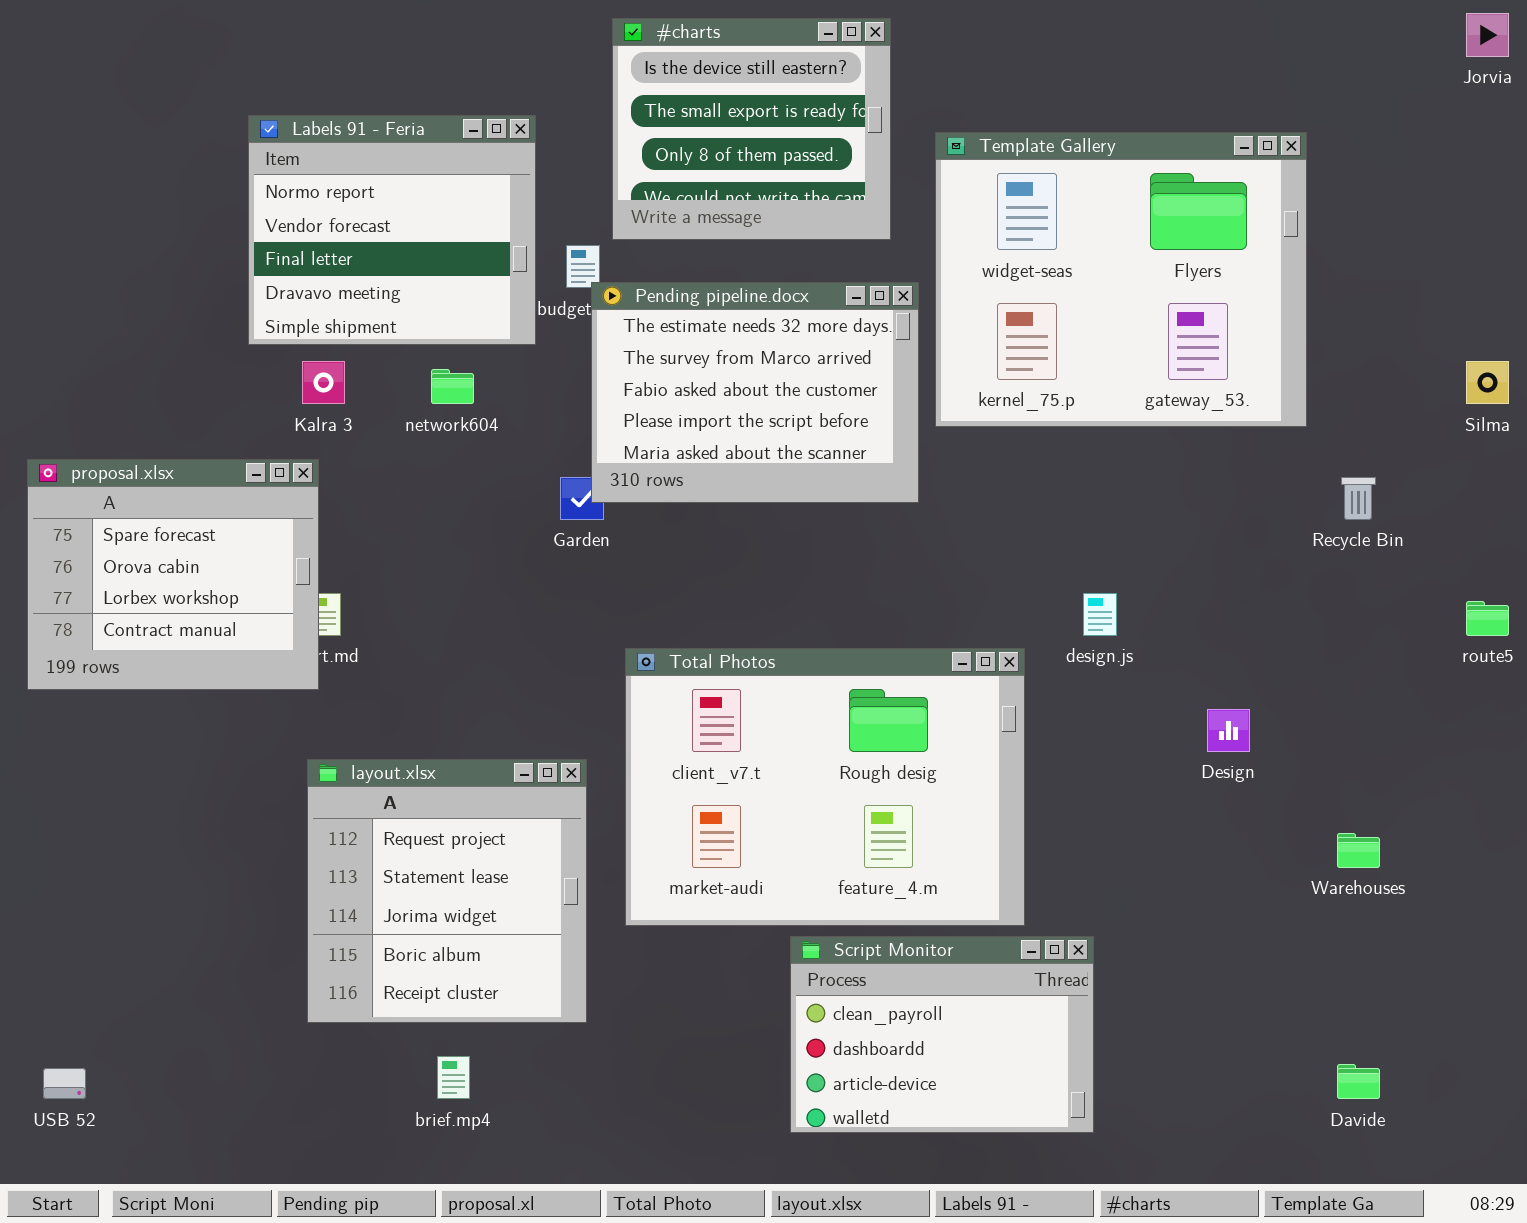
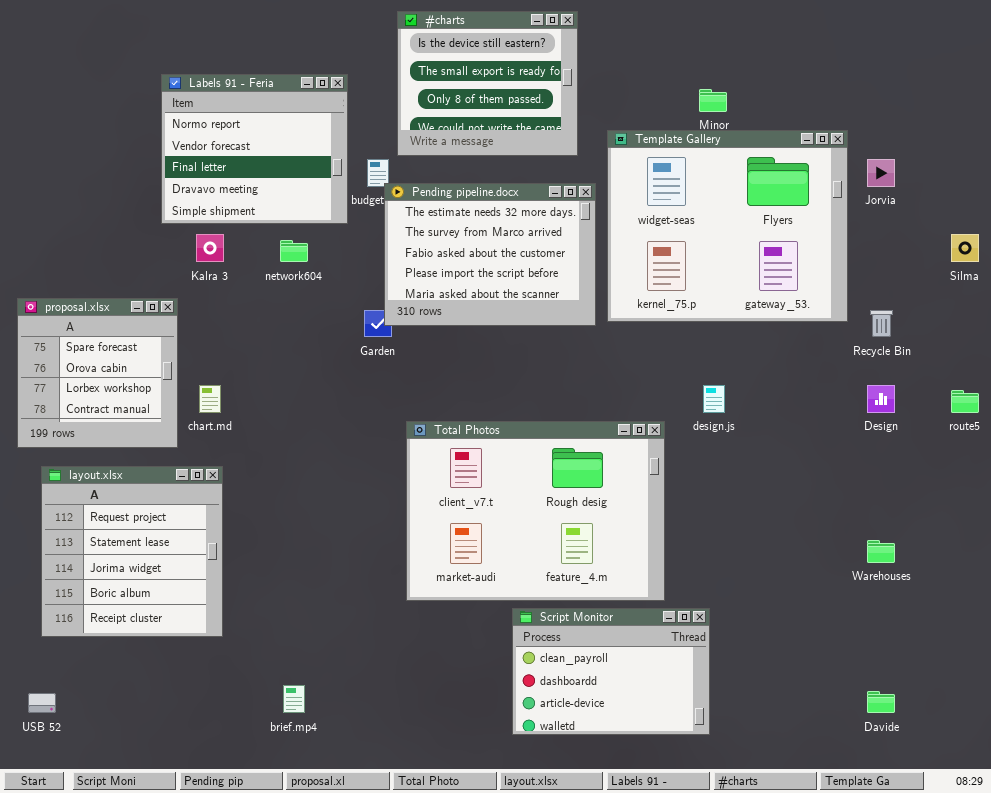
Jorvia: [1466,13,1509,57] -> [867,159,895,187], moved
Template Gallery: [935,132,1307,427] -> [607,130,848,322], moved
proposal.xlsx: [27,459,319,690] -> [17,298,178,448], resized
Design: [1207,709,1250,752] -> [867,385,895,413], moved
layout.xlsx: [307,759,587,1023] -> [41,466,223,637], moved

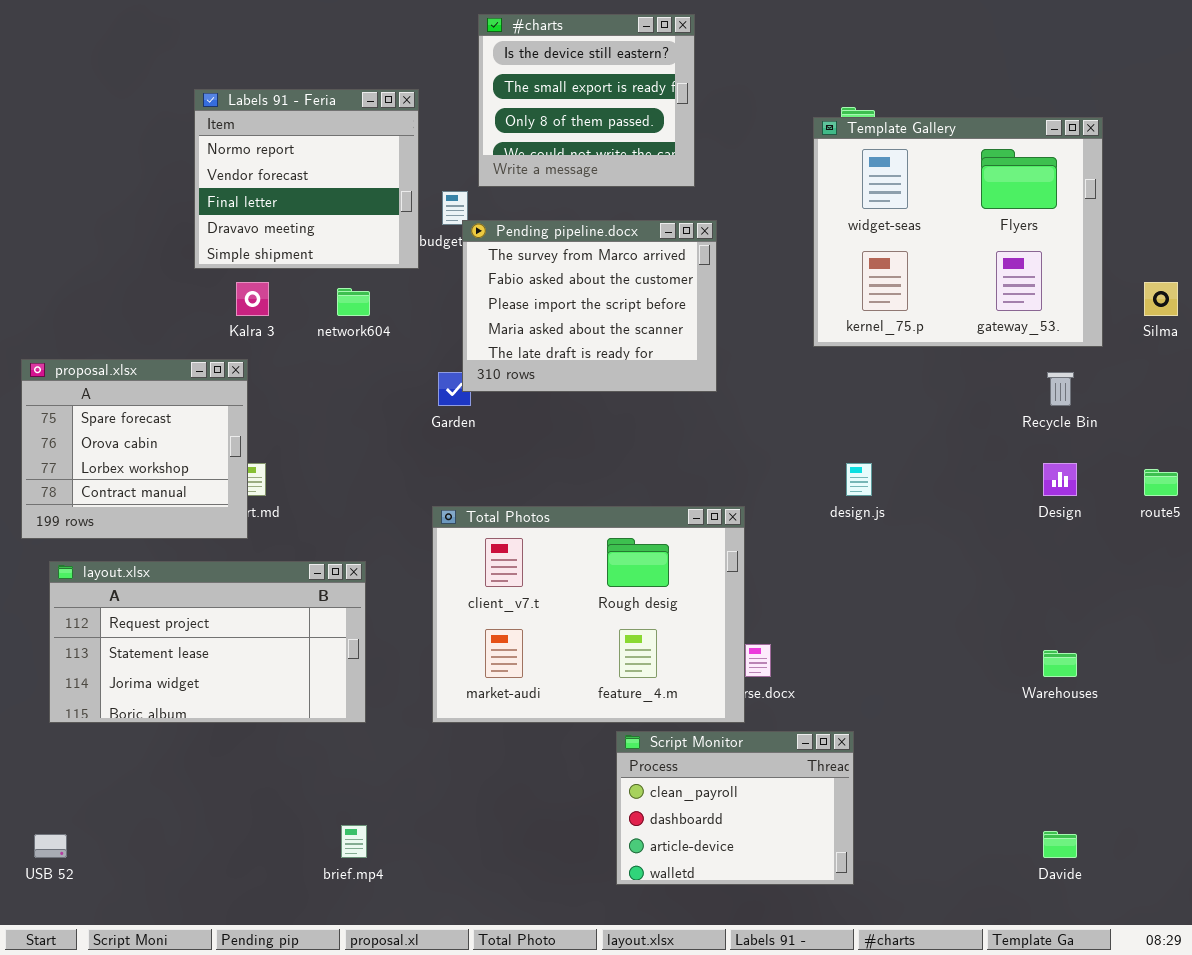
Template Gallery: [607,130,848,322] -> [813,117,1103,347], moved
Pending pipeline.docx: [384,183,596,326] -> [462,220,717,392], scrolled down 1 row
proposal.xlsx: [17,298,178,448] -> [21,359,248,539], resized
Total Photos: [406,421,665,601] -> [432,506,745,723], moved
layout.xlsx: [41,466,223,637] -> [49,561,366,723], resized

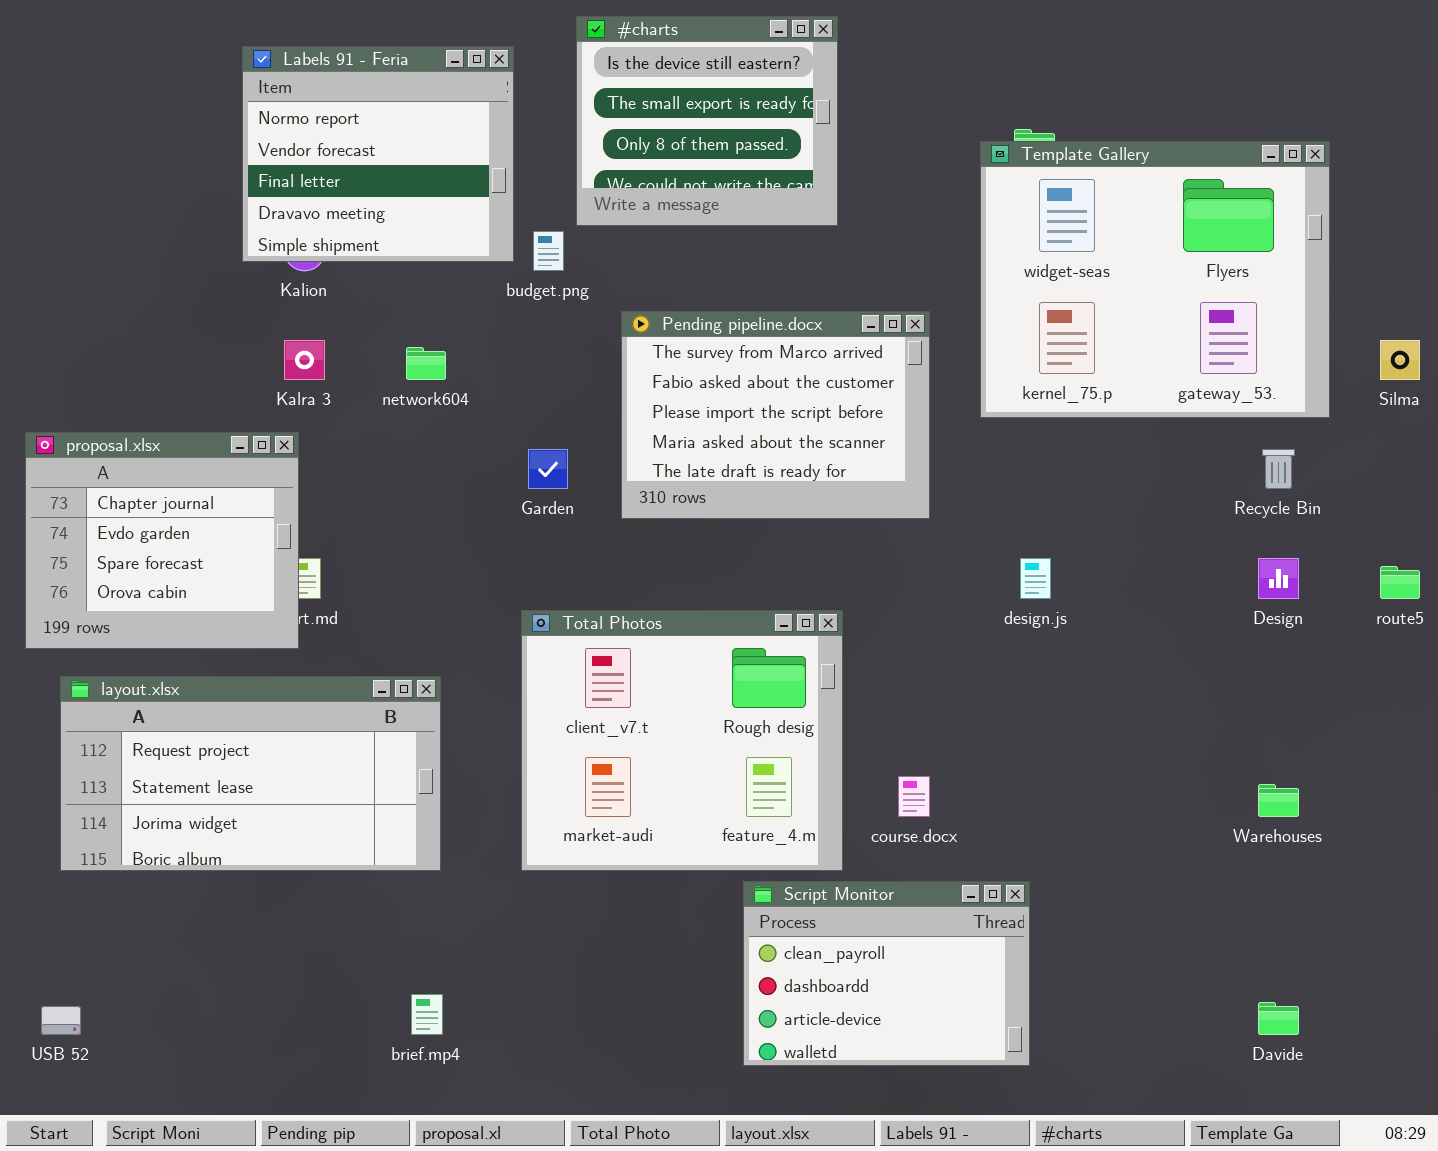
Labels 91 - Feria: [194,89,419,269] -> [242,46,514,262], moved
Pending pipeline.docx: [462,220,717,392] -> [621,311,930,519], moved
proposal.xlsx: [21,359,248,539] -> [25,432,299,649], scrolled up 2 rows
Total Photos: [432,506,745,723] -> [521,610,843,871], resized

